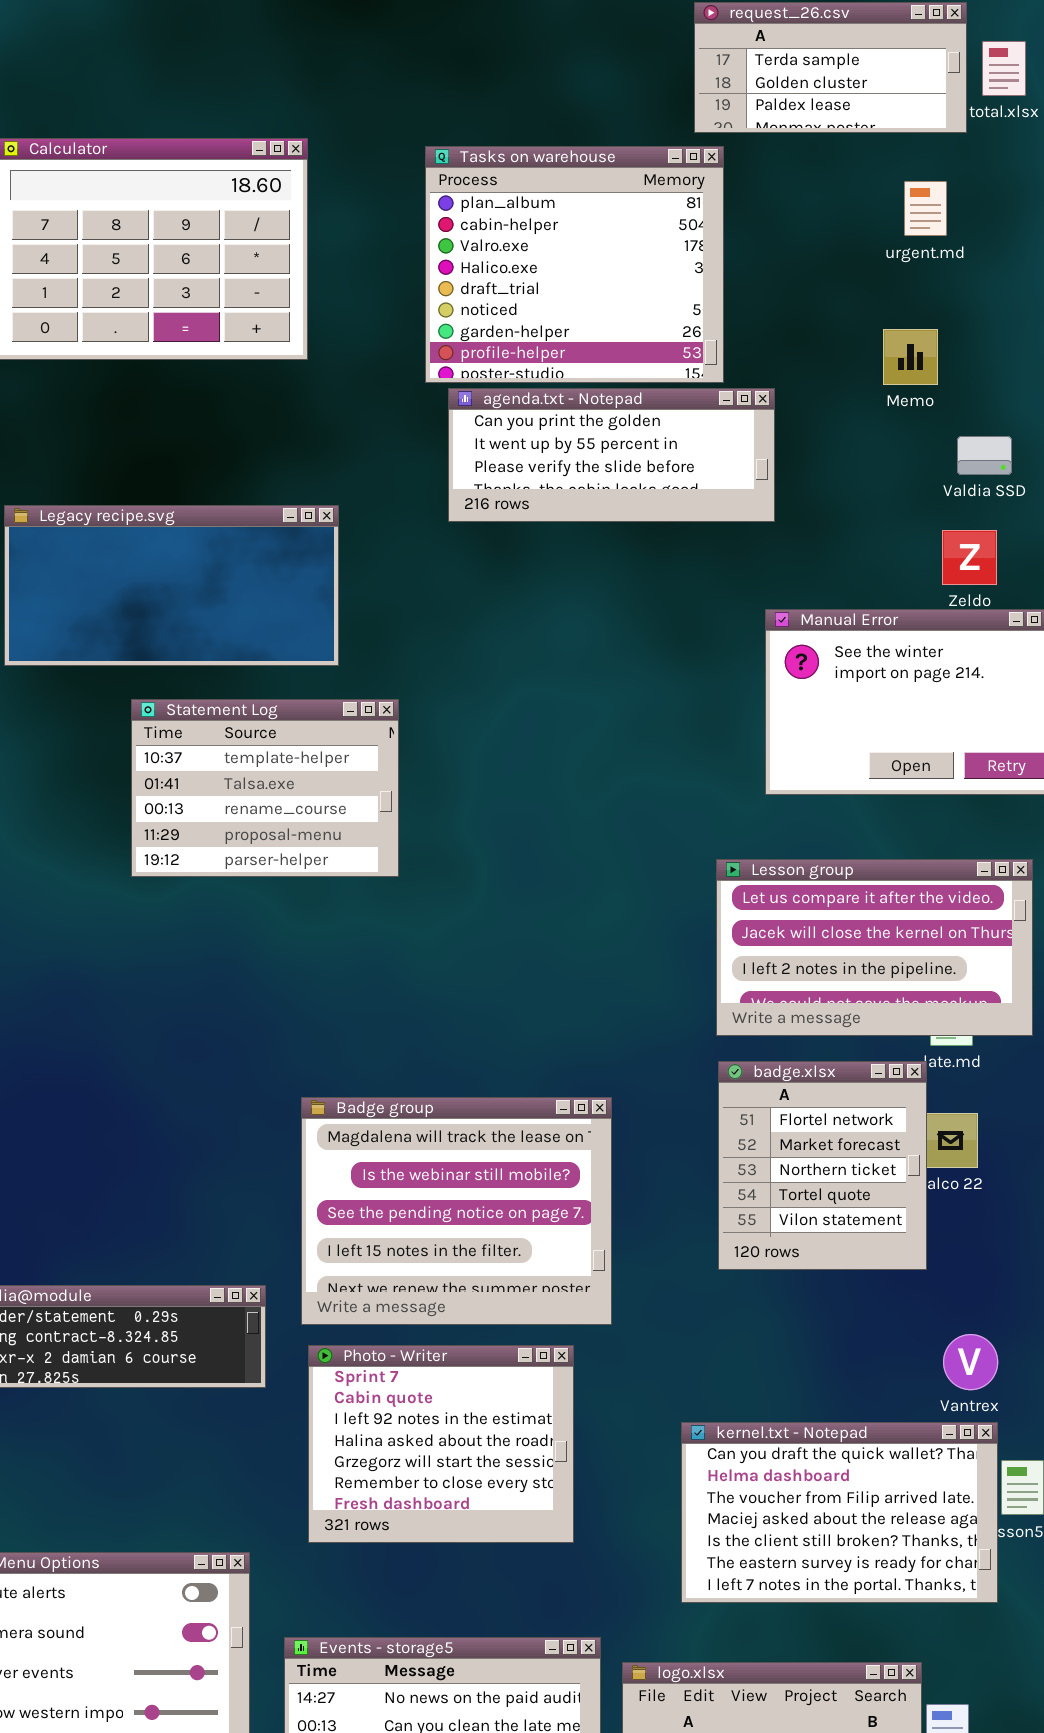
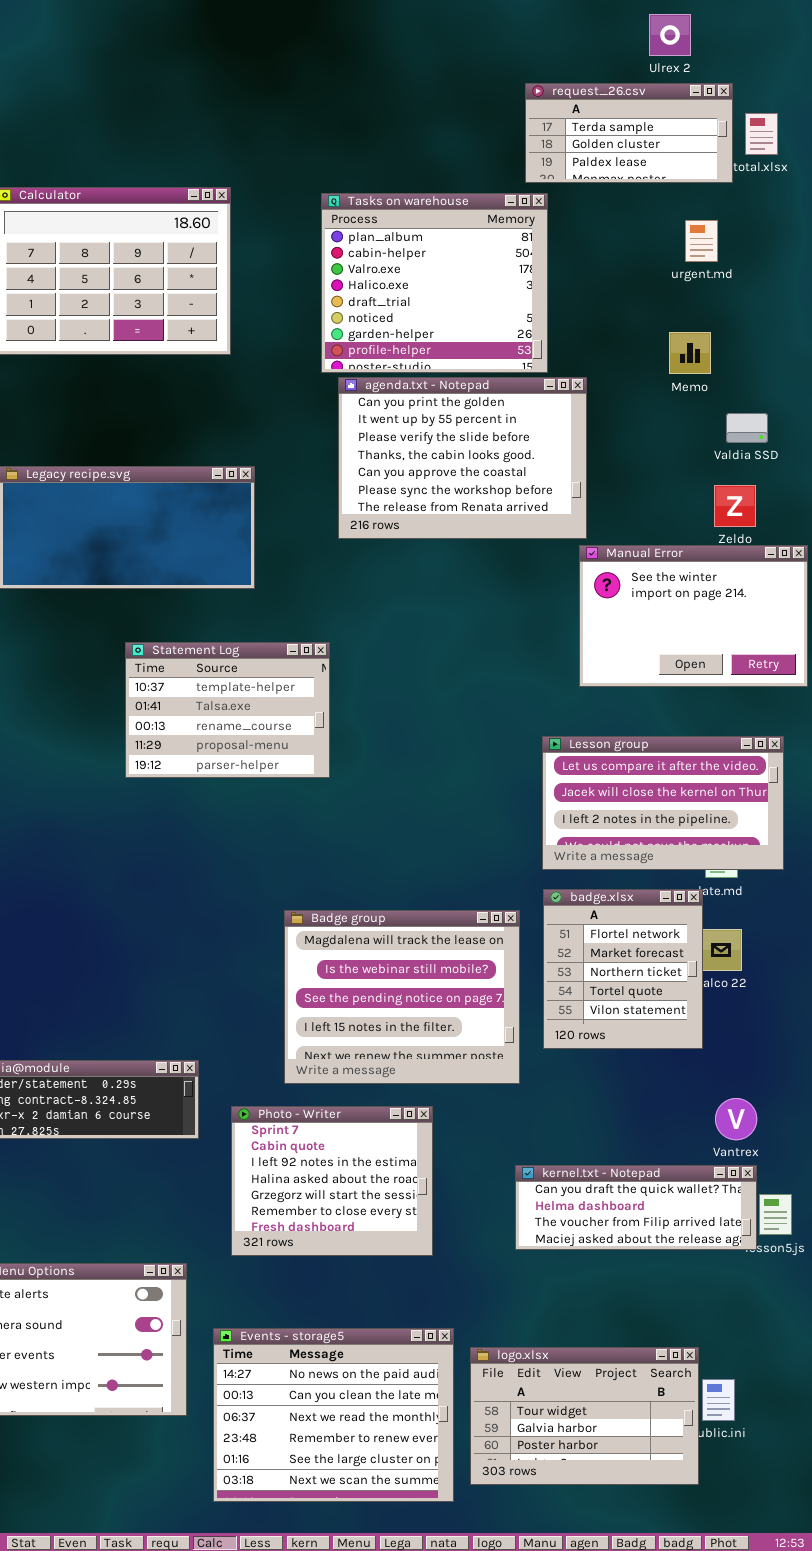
agenda.txt - Notepad: [448,388,775,522] -> [338,377,587,539], resized
Statement Log: [131,699,399,877] -> [125,642,330,778], moved
Badge group: [301,1097,612,1325] -> [284,910,520,1084], moved
kernel.txt - Notepad: [681,1422,998,1603] -> [515,1165,757,1250], resized

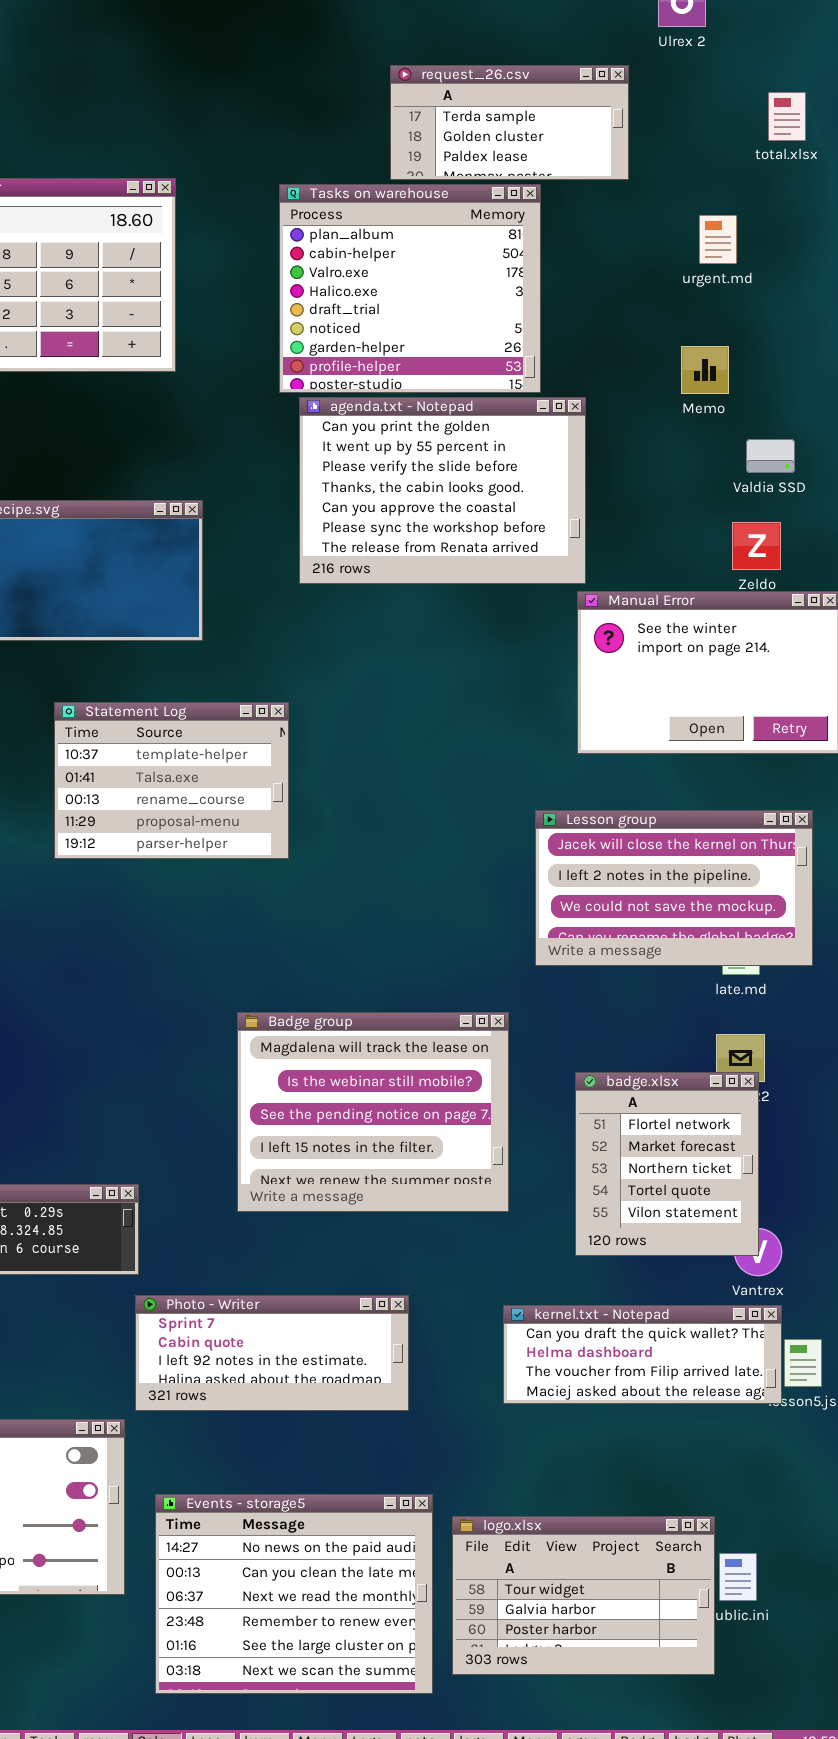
request_26.csv: [525,83,733,183] -> [390,65,629,180], moved
Lesson group: [542,736,784,870] -> [535,810,813,966], scrolled down 1 row
badge.xlsx: [543,889,703,1049] -> [575,1072,759,1256], moved
Photo - Writer: [231,1106,433,1256] -> [135,1295,409,1411], resized

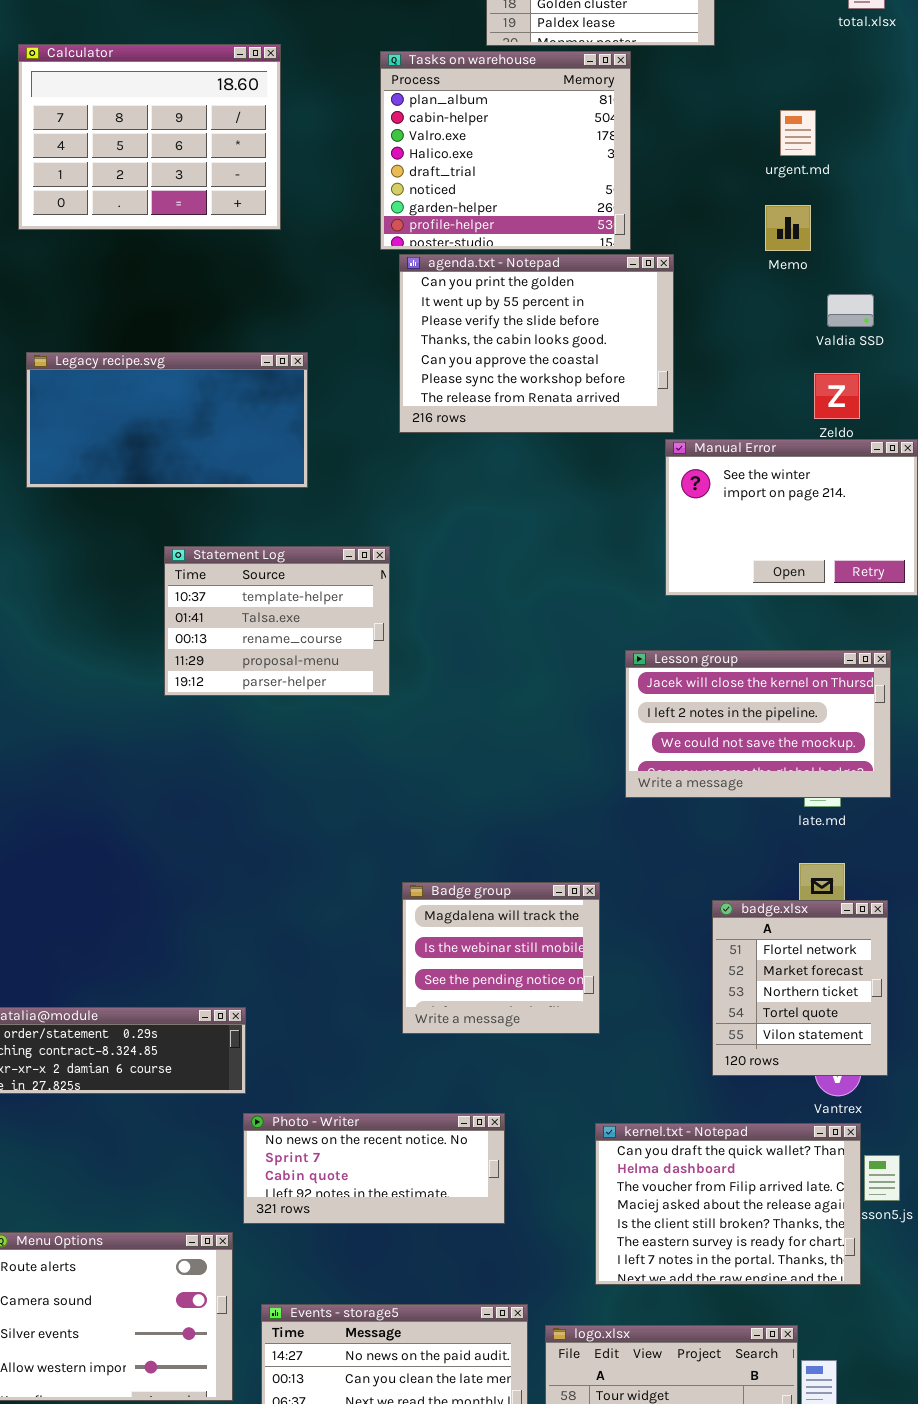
urgent.md: [699,215,737,264] -> [780,110,816,156], moved
Badge group: [237,1012,509,1212] -> [402,882,600,1034], resized
badge.xlsx: [575,1072,759,1256] -> [712,900,888,1076], moved
Photo - Writer: [135,1295,409,1411] -> [243,1113,505,1224], scrolled up 1 row
kernel.txt - Notepad: [503,1305,782,1404] -> [595,1123,861,1285], resized

